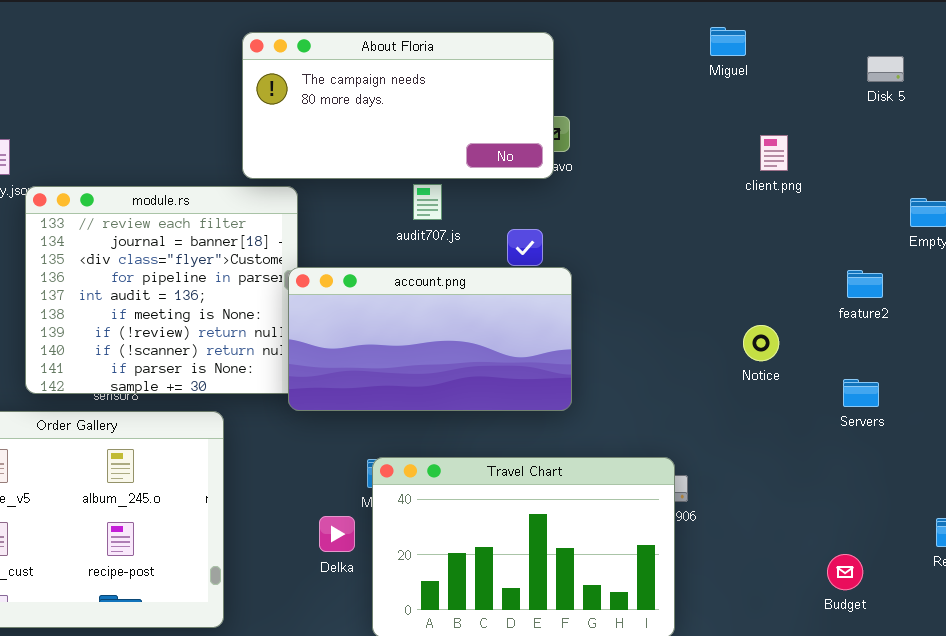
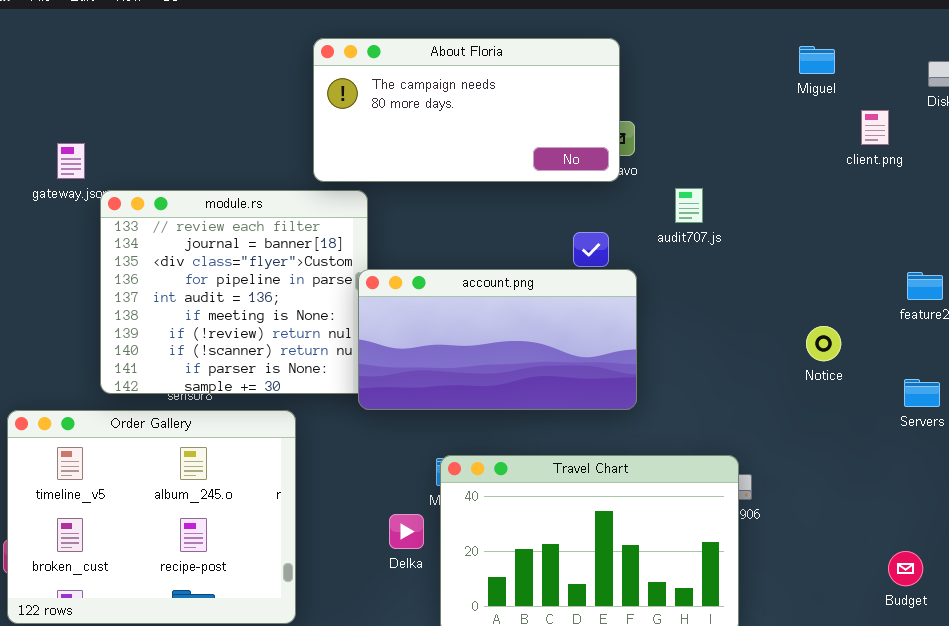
Miguel: [710,27,746,56] -> [799,46,835,74], moved
client.png: [760,135,788,171] -> [861,110,889,145], moved
audit707.js: [413,184,442,220] -> [675,188,703,223], moved

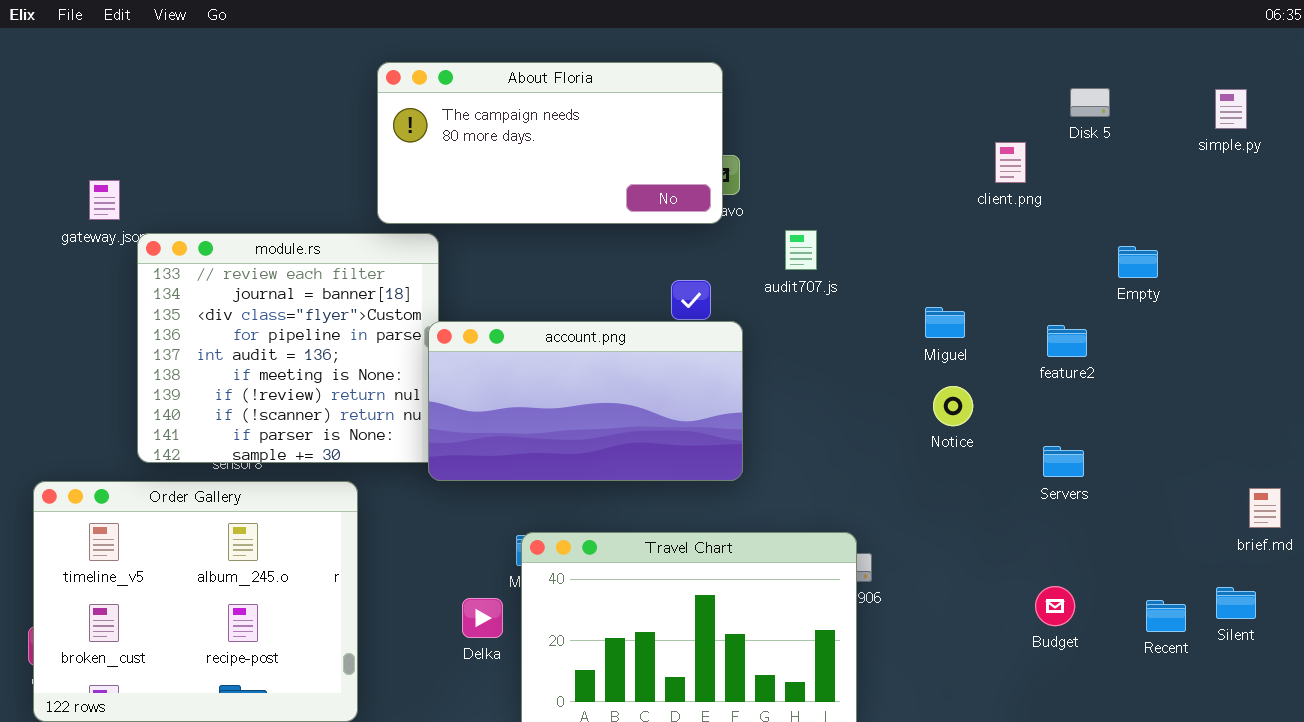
Miguel: [799,46,835,74] -> [925,307,965,338], moved
Budget: [888,551,923,586] -> [1035,586,1075,626], moved

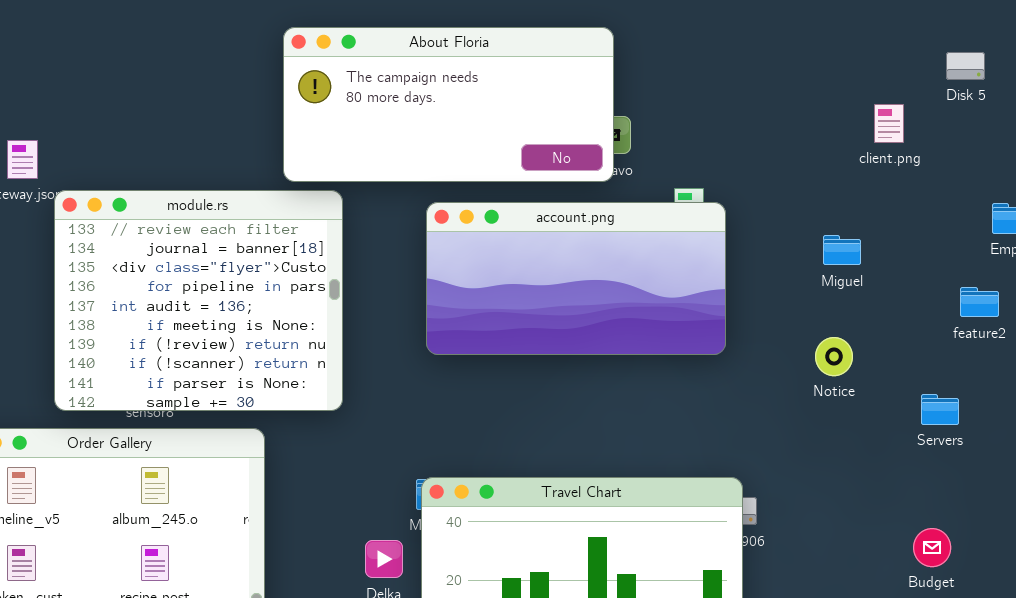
Miguel: [925,307,965,338] -> [823,235,861,265], moved
account.png: [428,321,743,481] -> [426,202,726,355], moved
feature2: [1047,325,1087,357] -> [960,287,999,317], moved

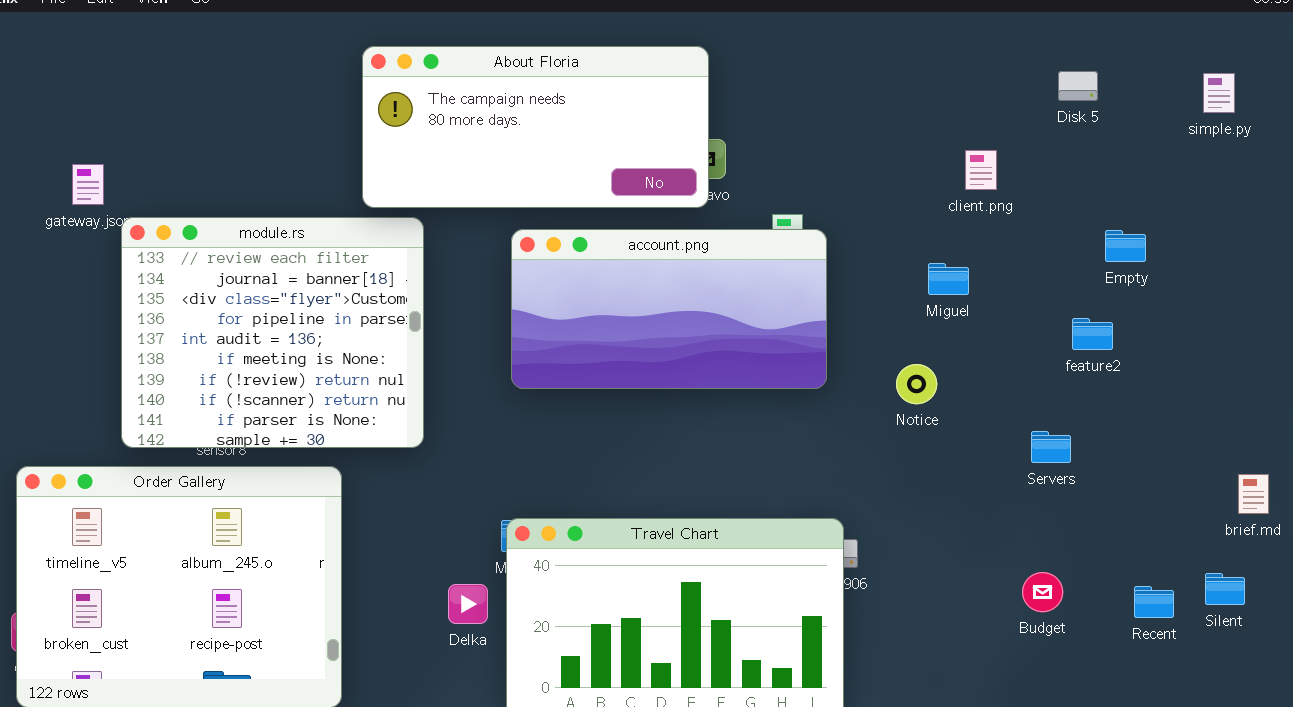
client.png: [874,104,904,143] -> [965,150,997,190], moved
Notice: [815,337,853,376] -> [896,364,937,404], moved

